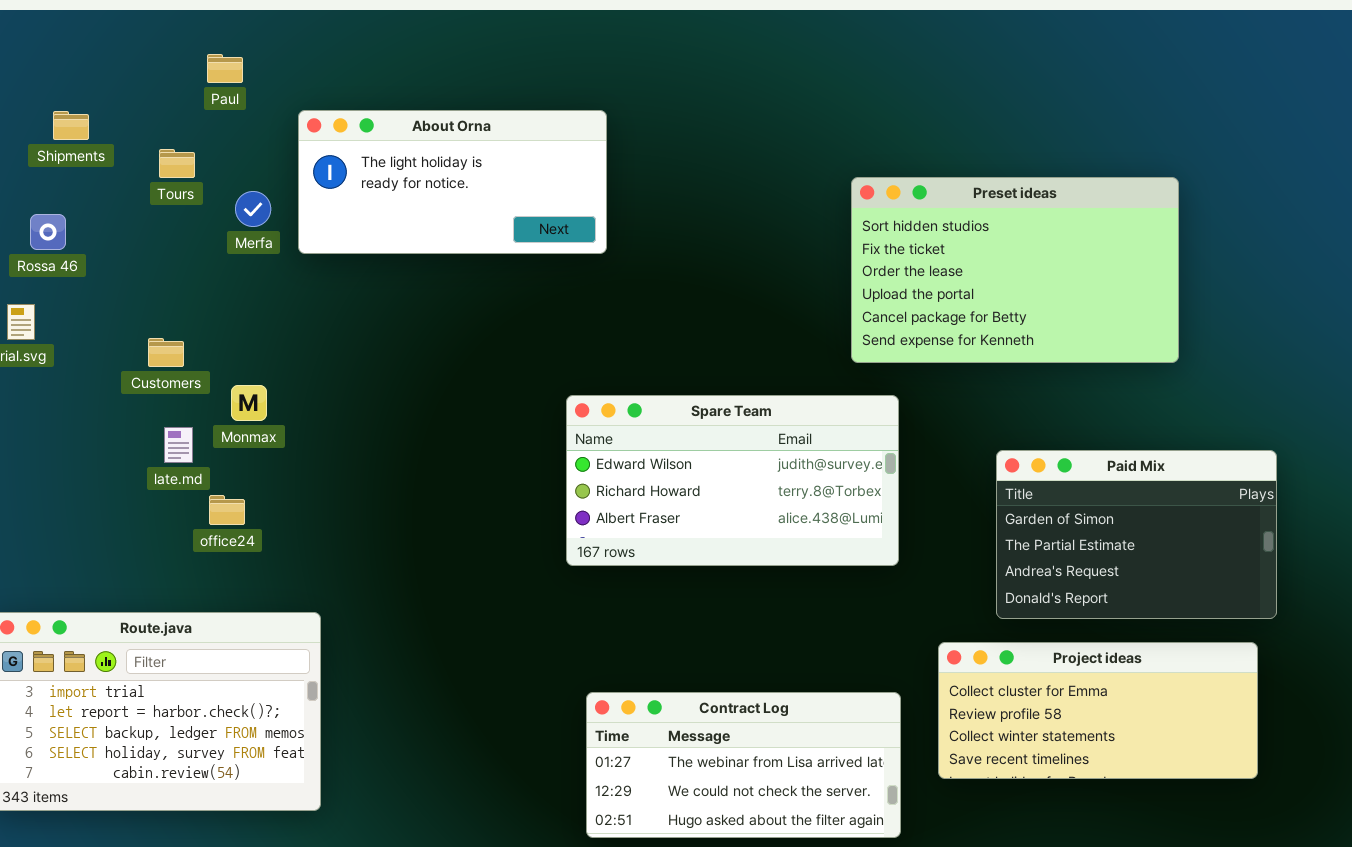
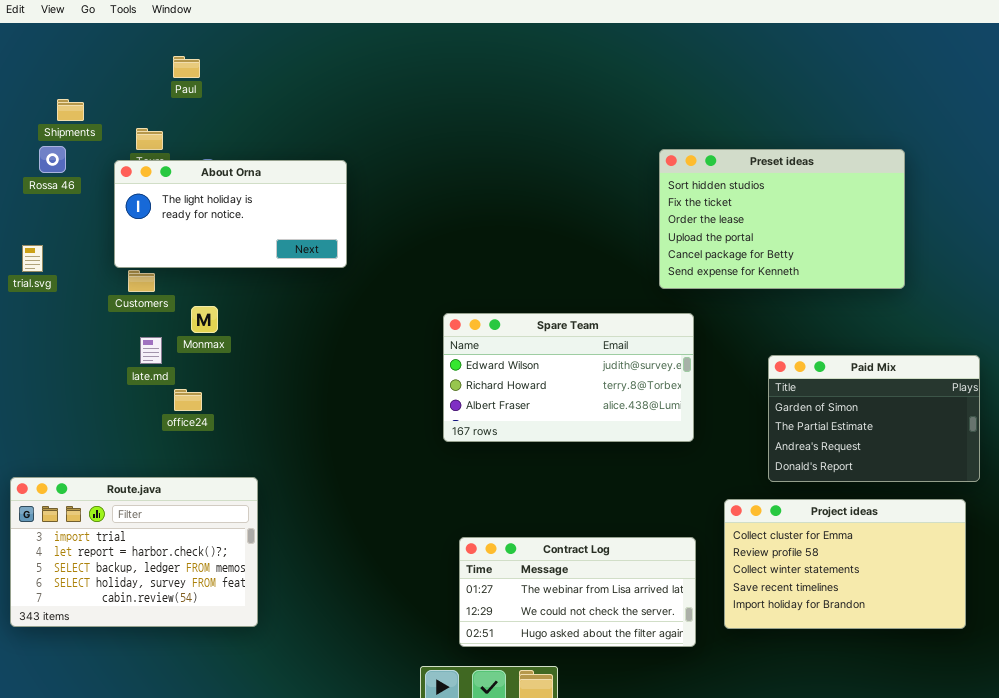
About Orna: [298,110,607,254] -> [114,160,347,268], moved
Rossa 46: [30,214,66,250] -> [39,146,66,173], moved
Project ideas: [938,642,1258,779] -> [724,499,966,629], resized

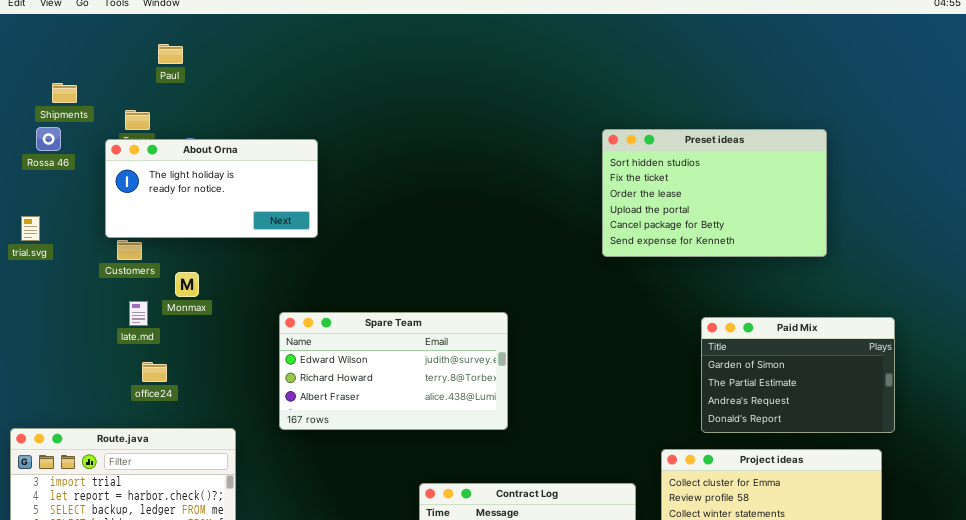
Spare Team: [443,313,694,442] -> [279,312,508,430], moved
office24: [174,389,202,411] -> [142,362,167,382], moved

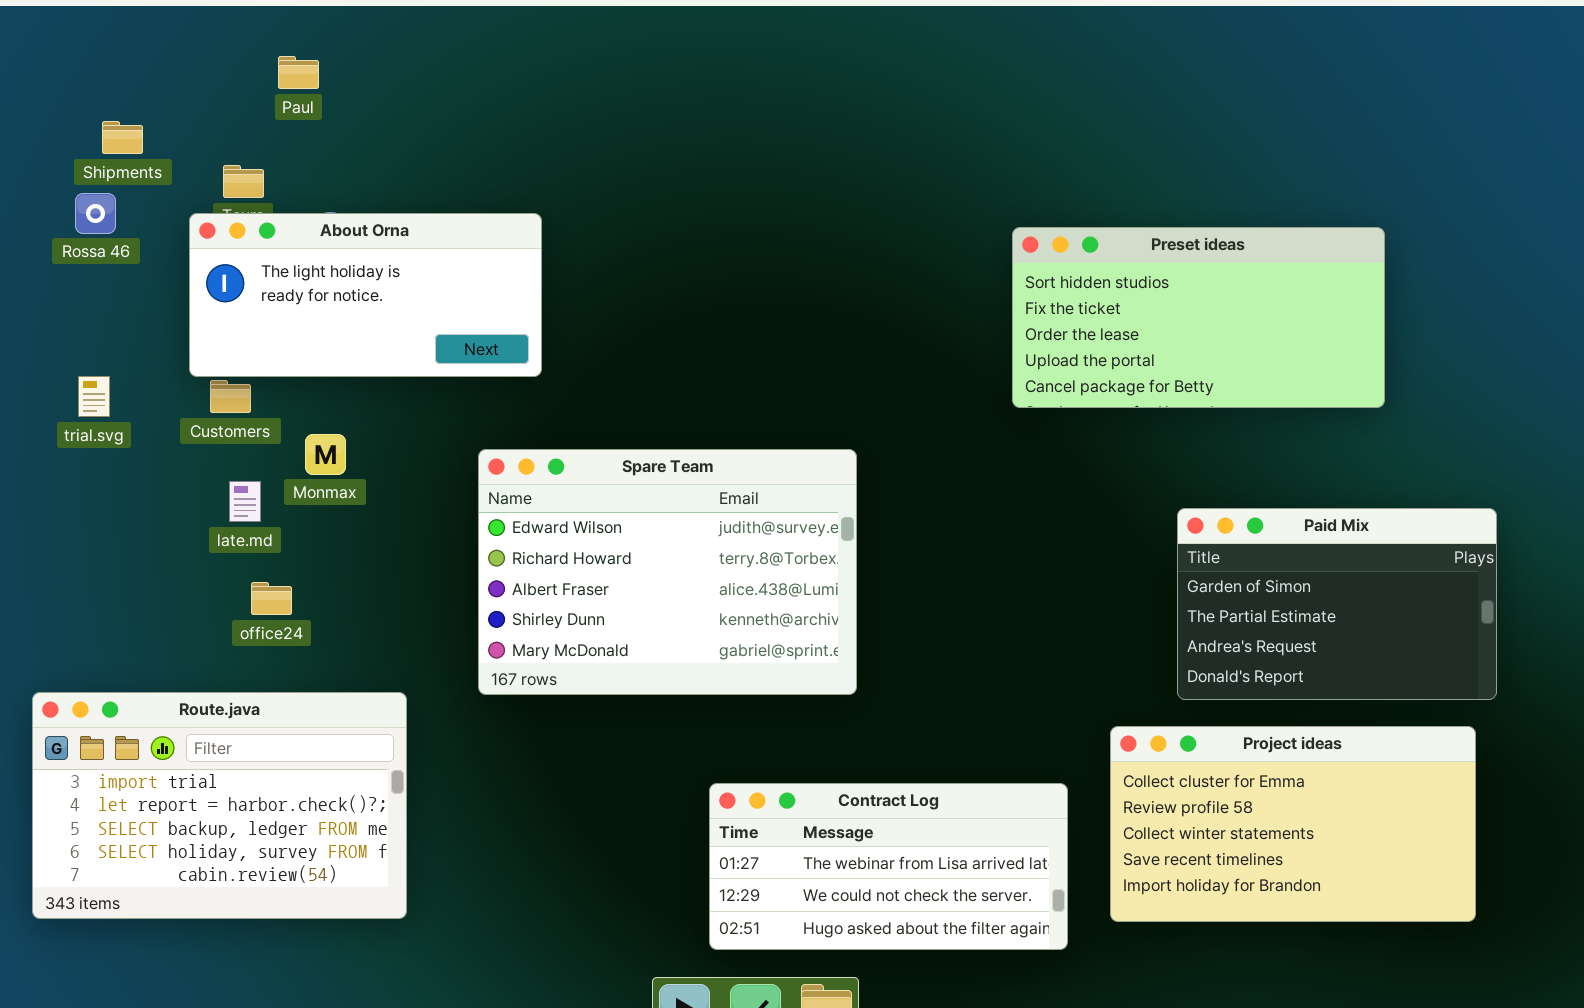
Preset ideas: [602,129,827,257] -> [1012,227,1385,408], resized
trial.svg: [21,216,40,241] -> [78,376,110,417], moved
Spare Team: [279,312,508,430] -> [478,449,857,695], resized

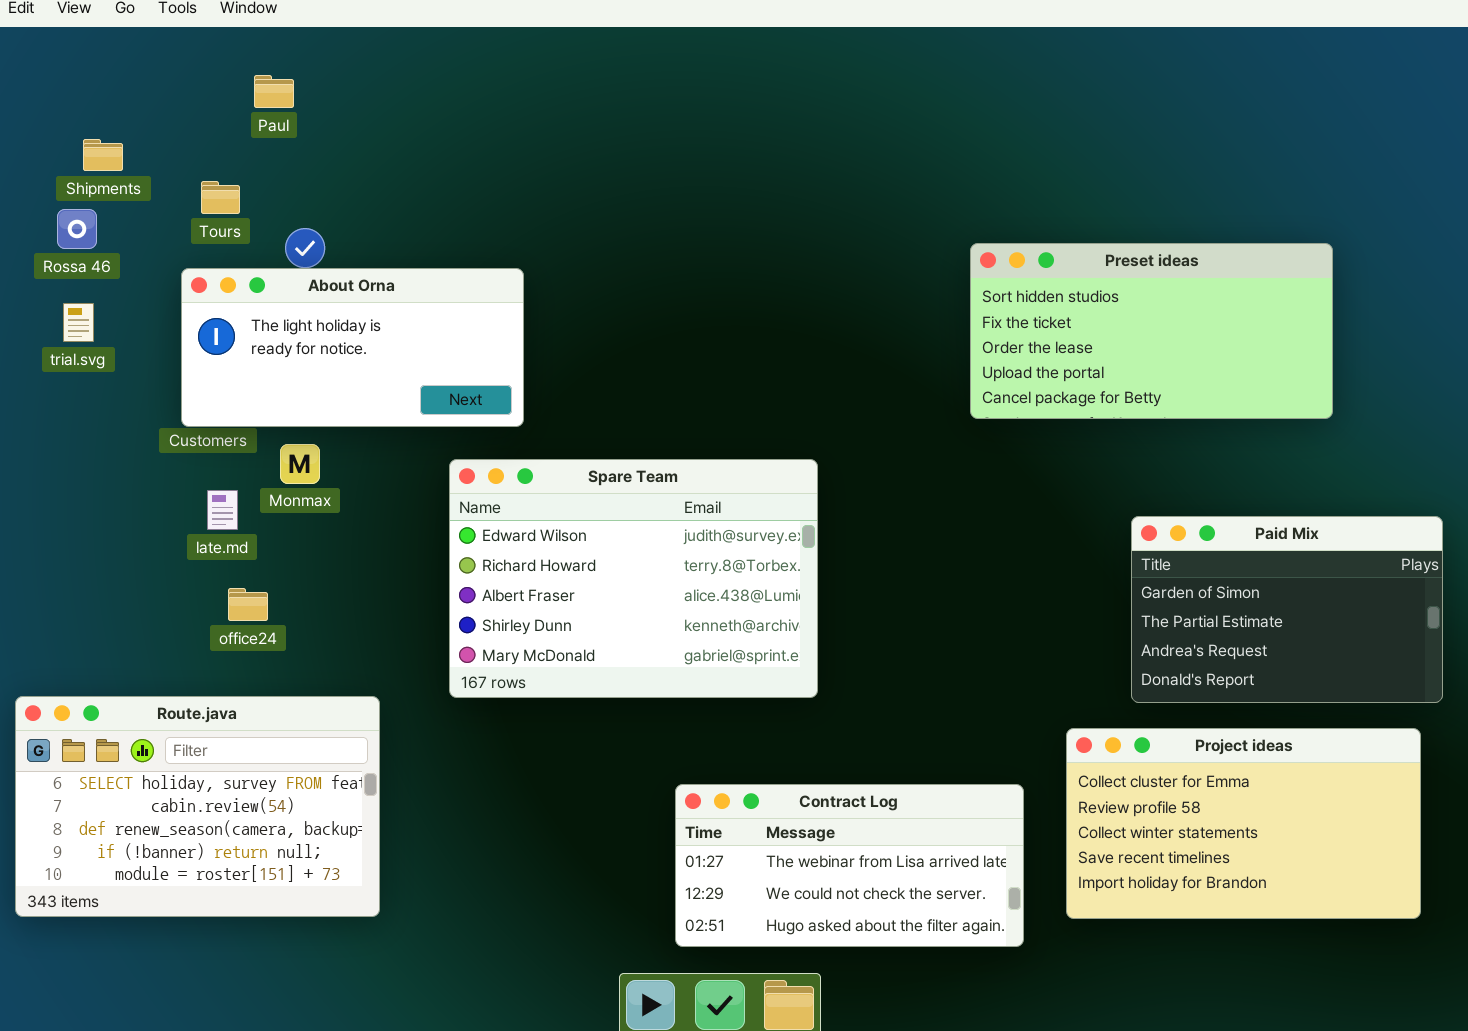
About Orna: [189,213,542,377] -> [181,268,524,427], moved
trial.svg: [78,376,110,417] -> [63,303,94,342], moved
Route.java: [32,692,407,919] -> [15,696,380,917], scrolled down 3 rows

